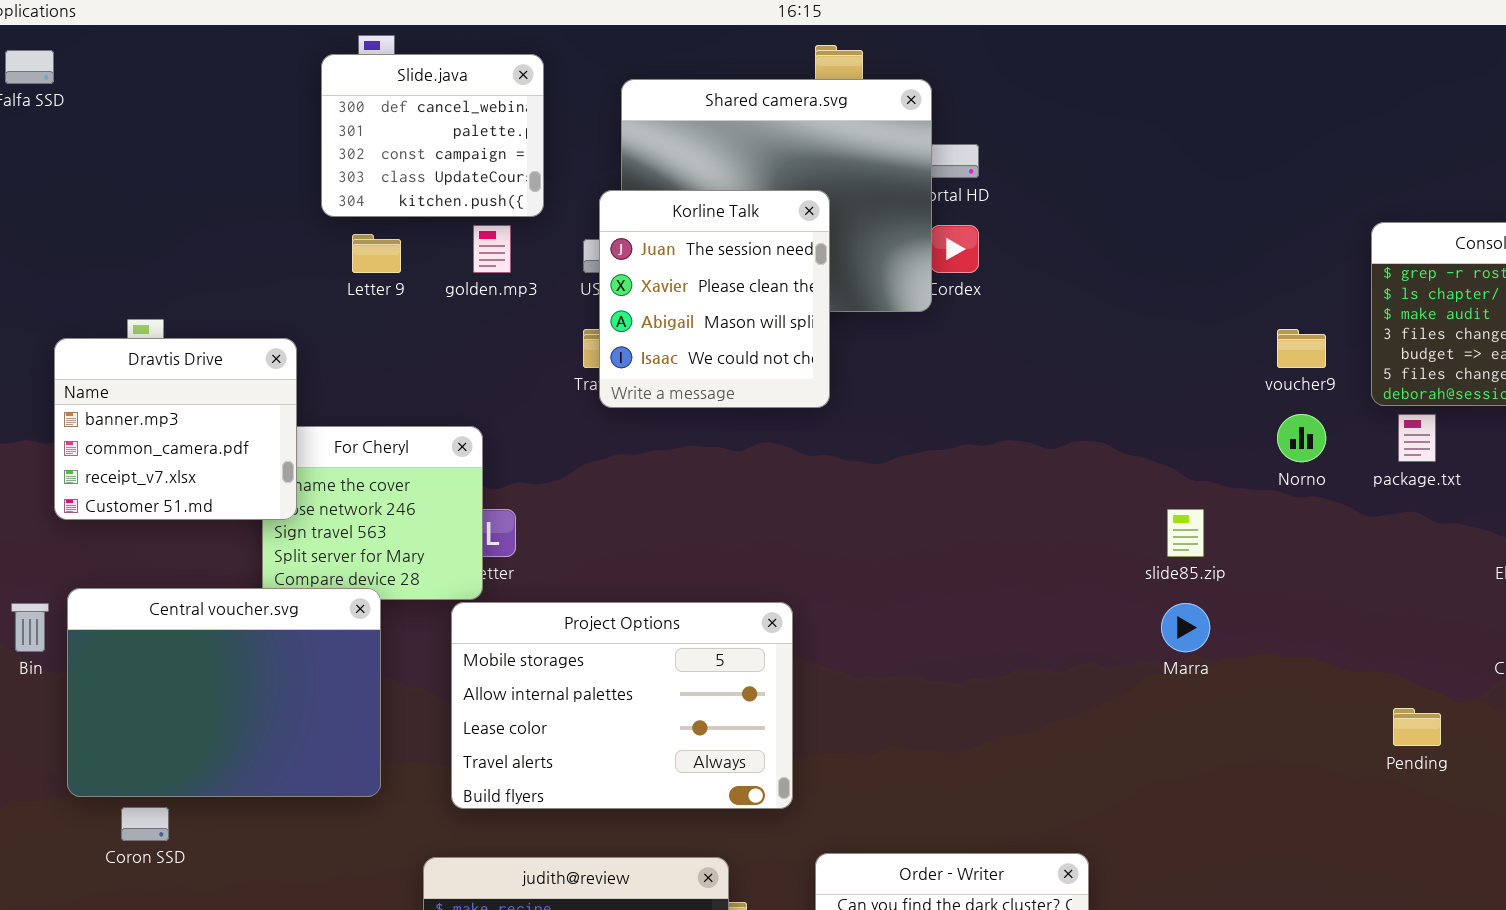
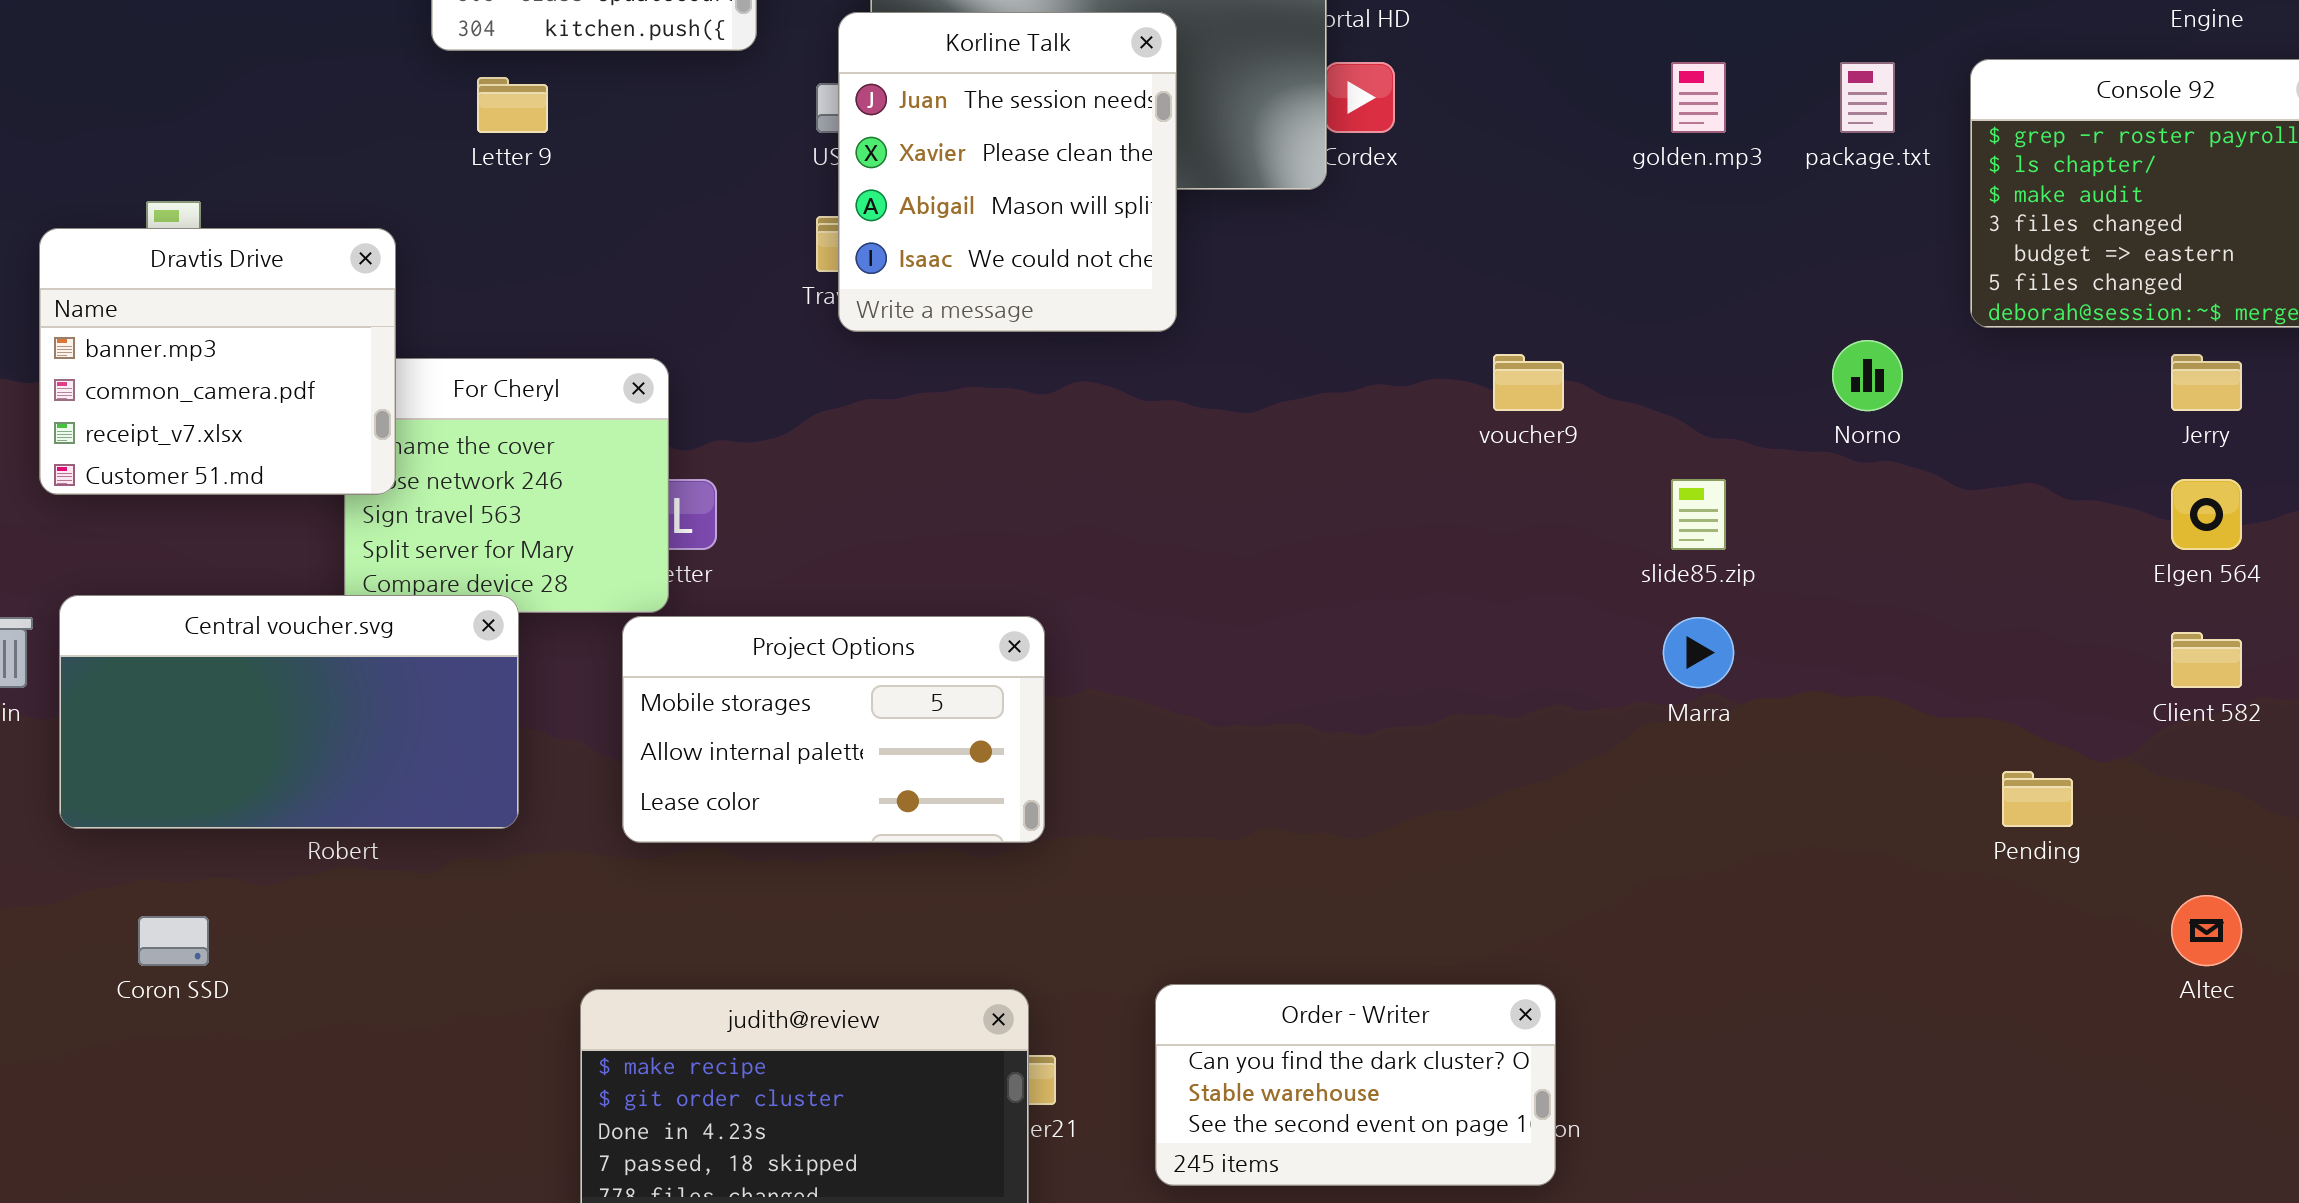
golden.mp3: [473,225,511,273] -> [1671,62,1726,133], moved
voucher9: [1277,329,1326,368] -> [1493,354,1564,411], moved
package.txt: [1398,414,1436,462] -> [1840,62,1895,133], moved
Central voucher.svg: [67,588,381,797] -> [59,595,519,829], resized
Project Options: [451,602,793,809] -> [622,616,1045,843], resized

